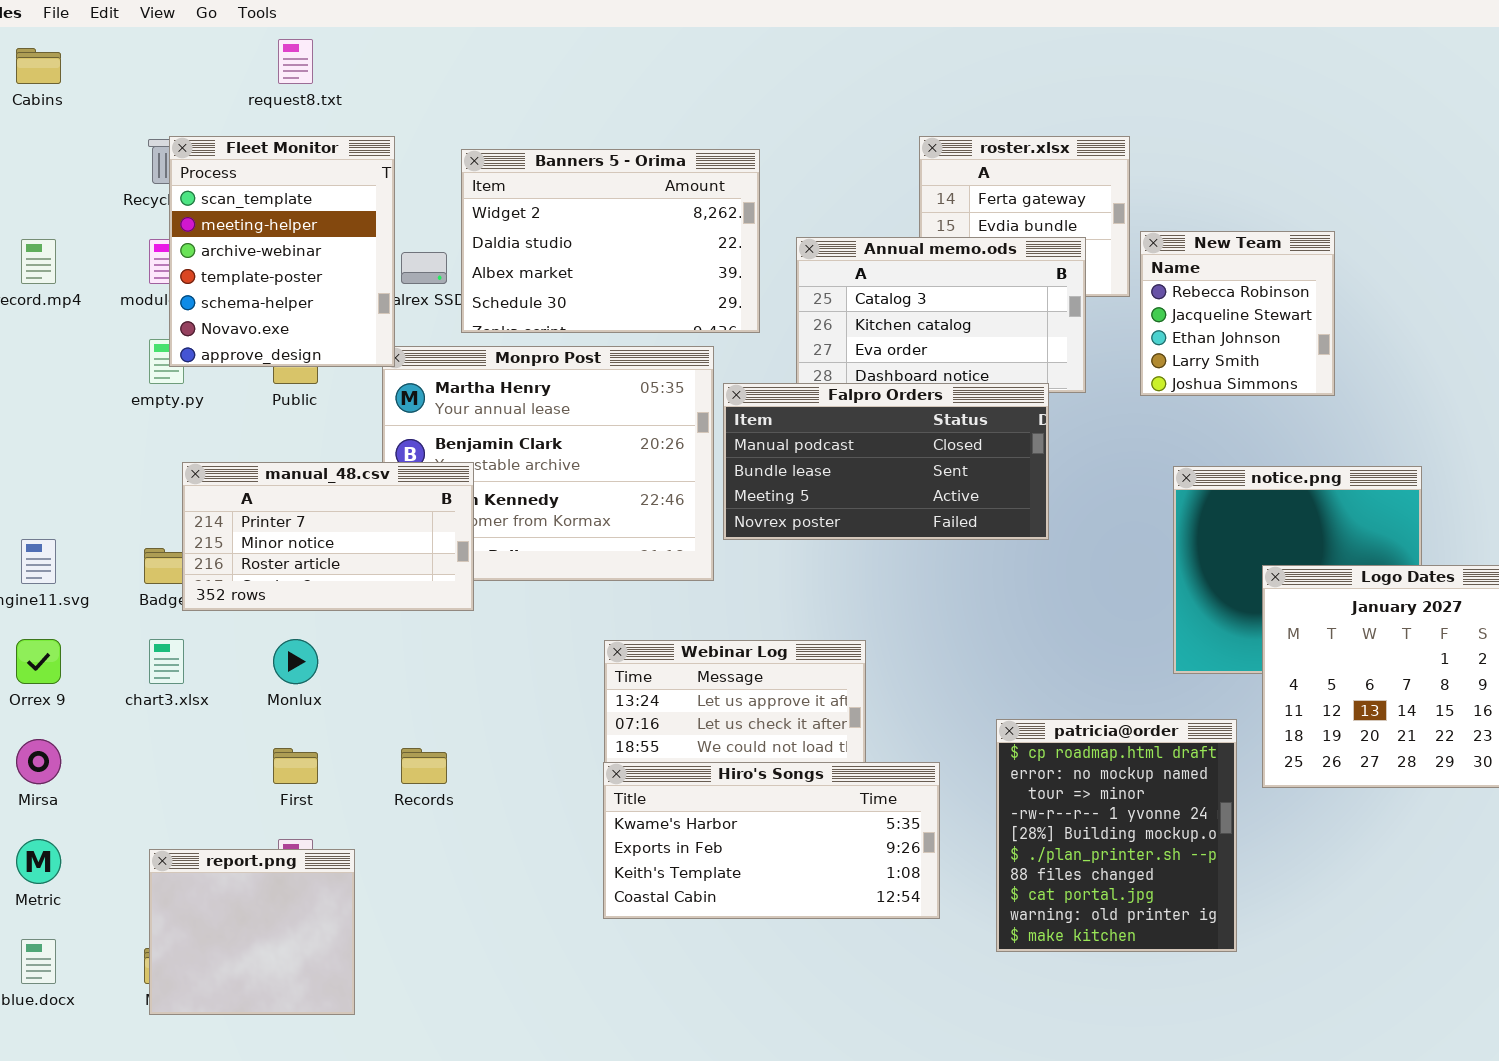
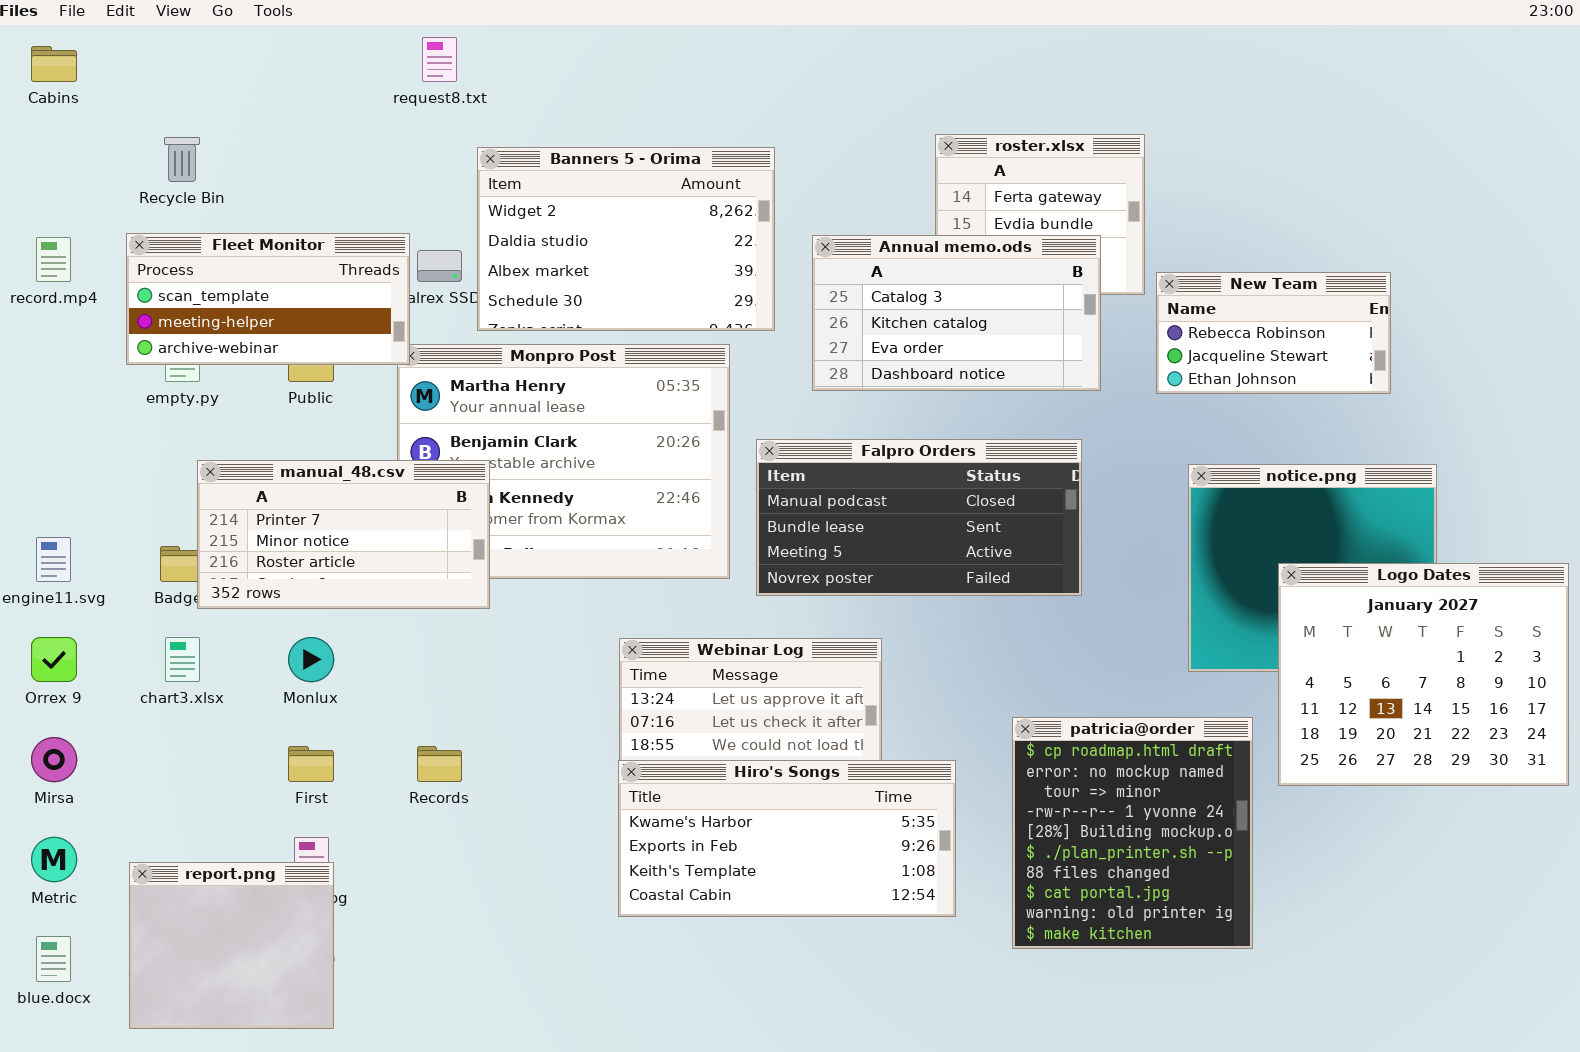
request8.txt: [278,39,313,84] -> [422,37,457,82], moved
Fleet Monitor: [169,136,395,367] -> [126,233,410,365], resized
New Team: [1140,231,1335,396] -> [1156,272,1391,394], resized
Falpro Orders: [723,383,1049,540] -> [756,439,1082,596], moved
report.png: [149,849,355,1015] -> [129,862,334,1029], moved

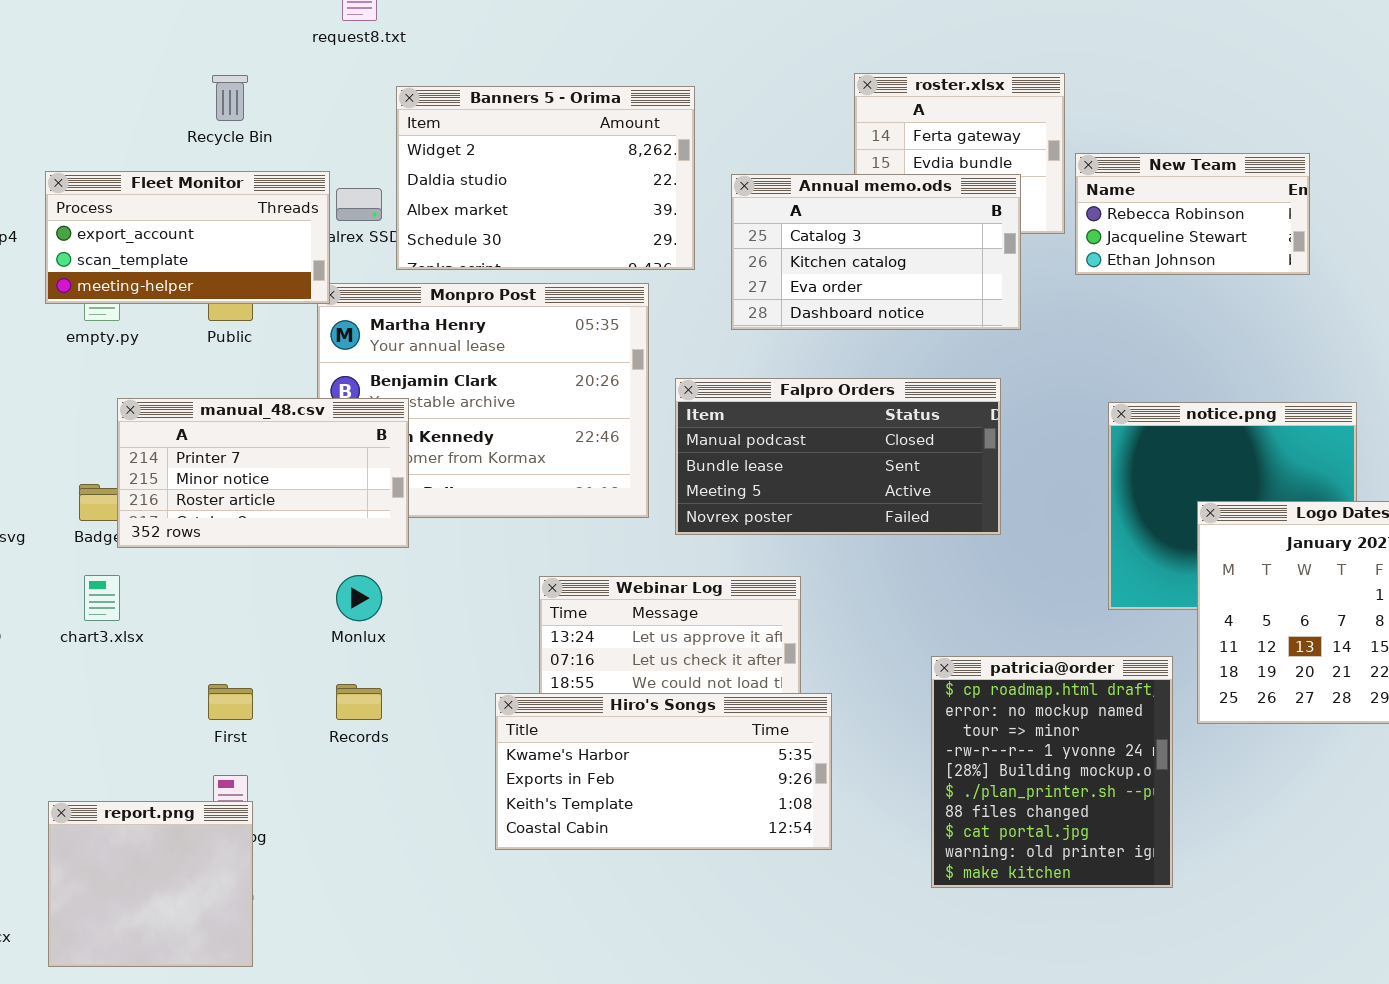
Recycle Bin: [164,137,200,182] -> [212,75,248,121], moved
Fleet Monitor: [126,233,410,365] -> [45,171,330,304], scrolled up 1 row
New Team: [1156,272,1391,394] -> [1075,153,1310,275], moved
Monlux: [288,637,334,682] -> [336,575,382,621], moved
Hiro's Songs: [618,760,956,917] -> [495,693,832,850], moved

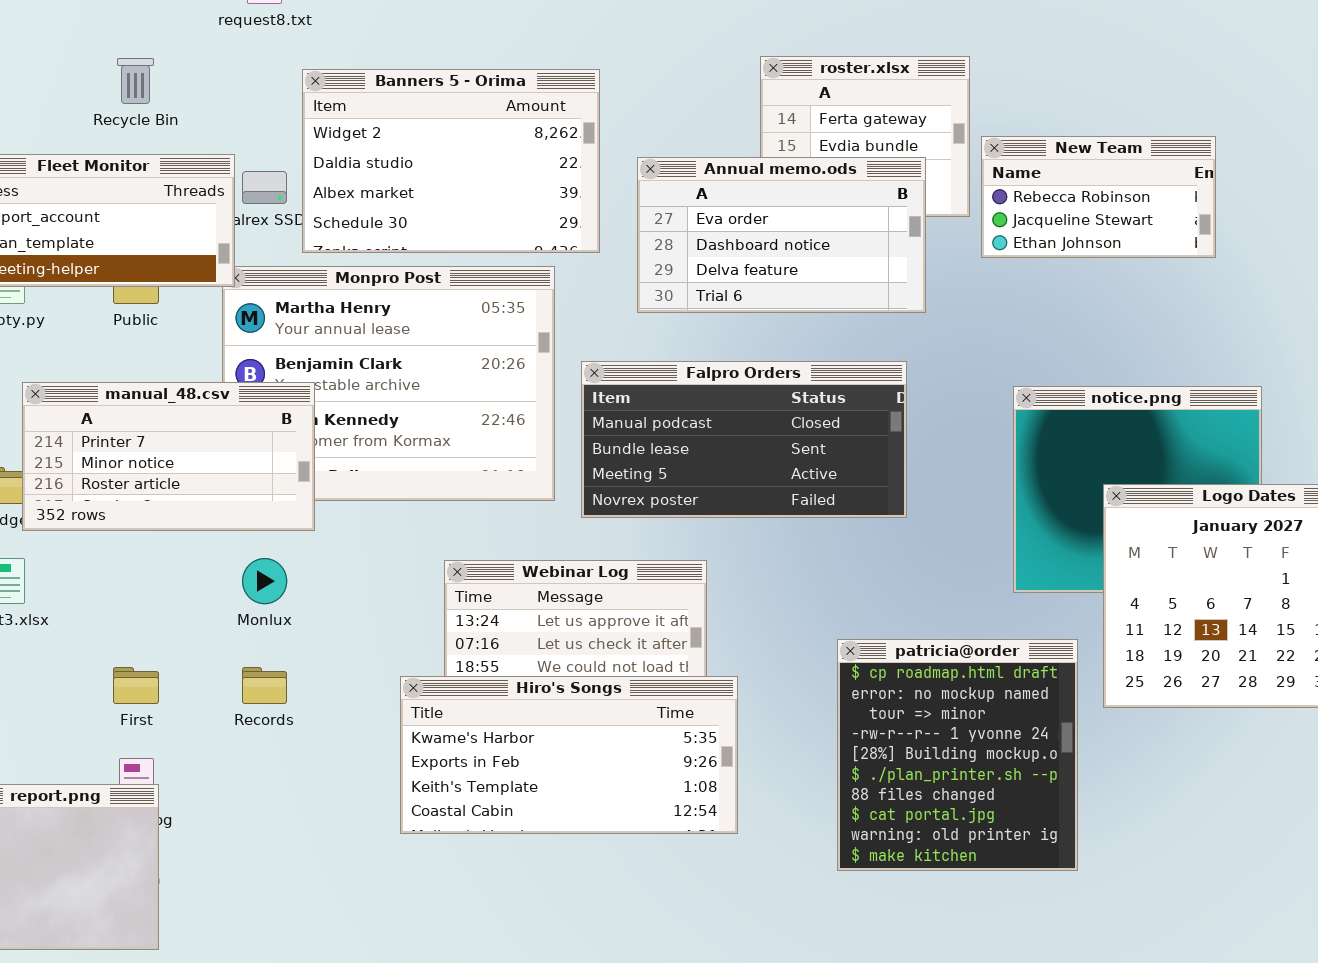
Annual memo.ods: [731,174,1021,330] -> [637,157,926,313], scrolled down 2 rows

